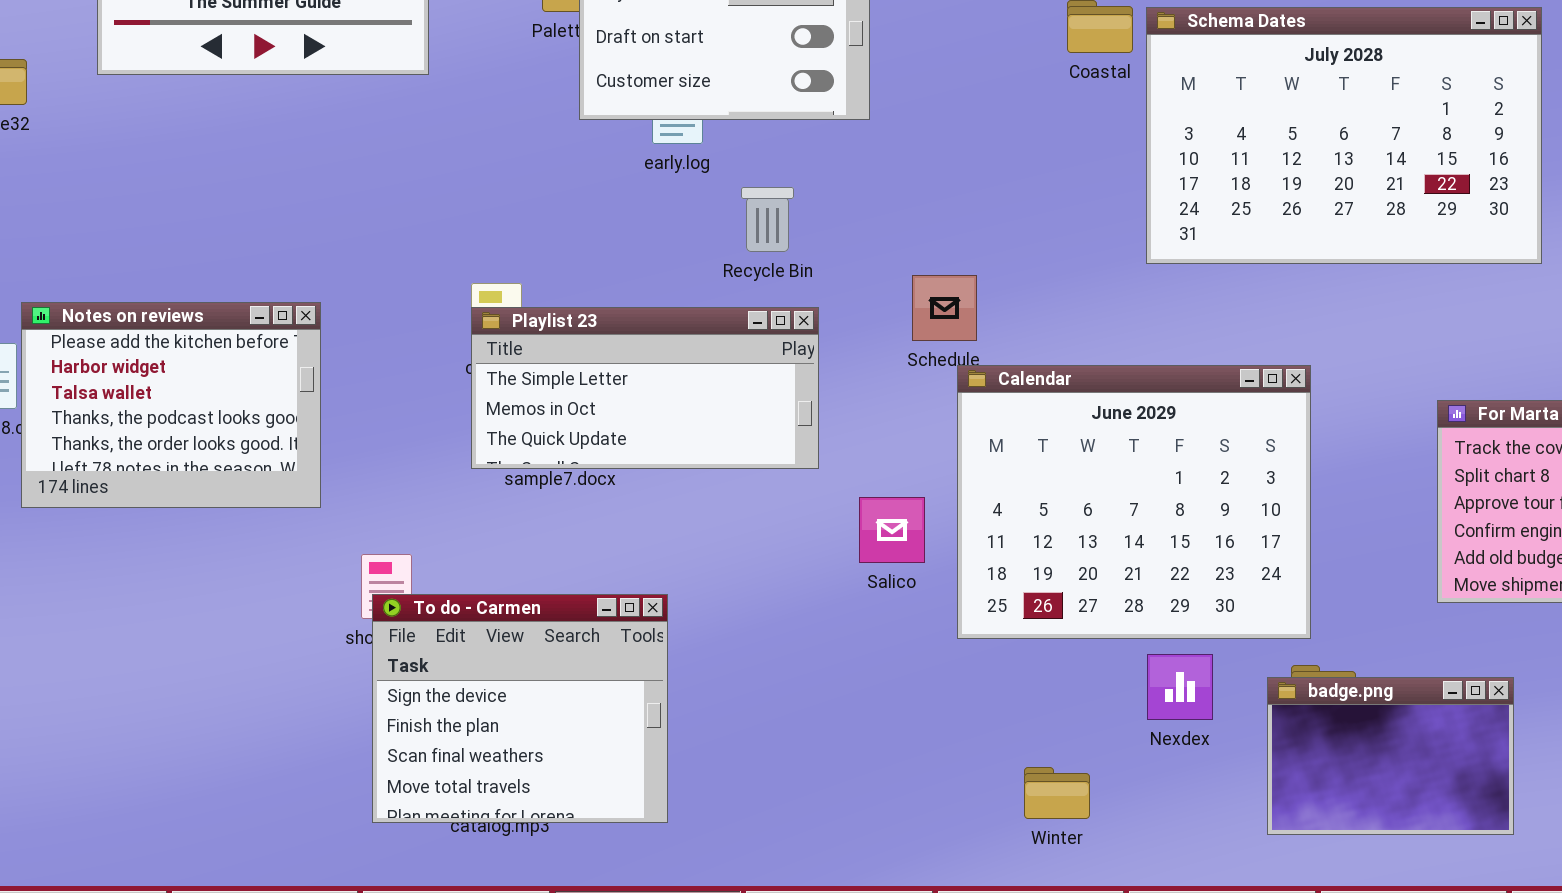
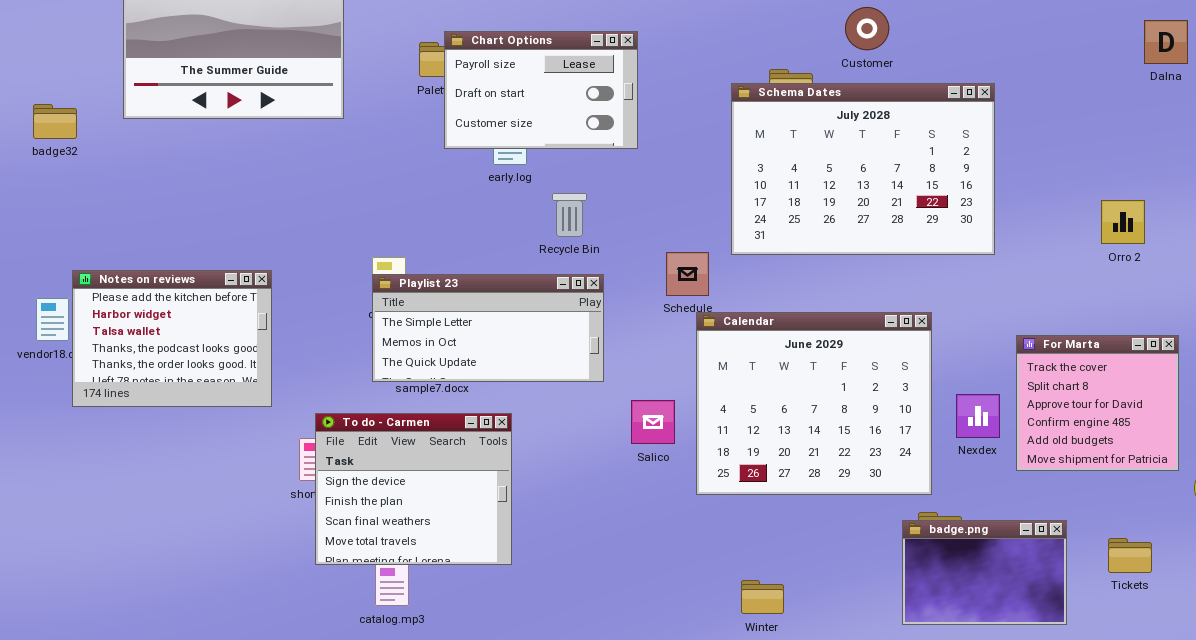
Schema Dates: [1146,7,1542,264] -> [731,83,995,255], moved
To do - Carmen: [372,594,668,823] -> [315,413,512,565], moved
Nexdex: [1147,654,1213,720] -> [956,394,1000,438], moved

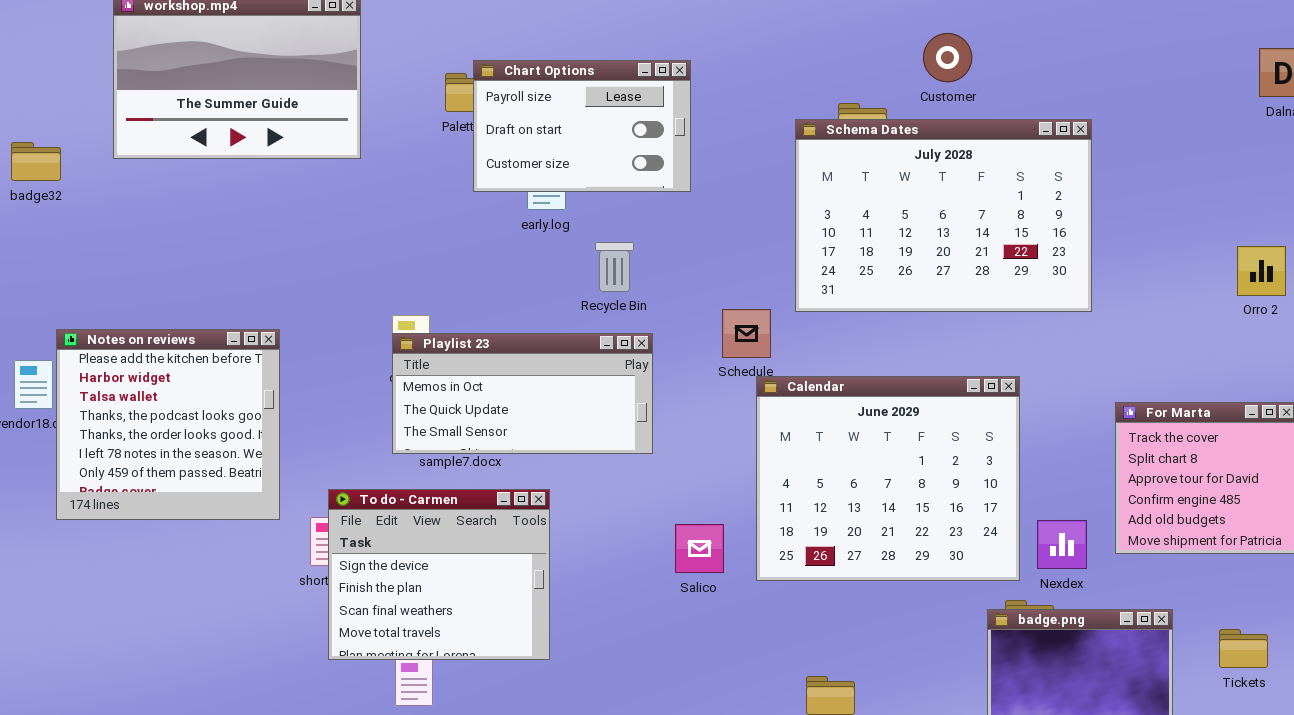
Orro 2: [1101,200,1145,244] -> [1237,246,1286,296], moved
Notes on reviews: [72,270,272,407] -> [56,329,280,520], resized
Playlist 23: [372,274,604,382] -> [392,333,653,454], scrolled down 1 row
Nexdex: [956,394,1000,438] -> [1037,520,1087,569], moved
Salico: [631,400,675,444] -> [675,524,724,573], moved

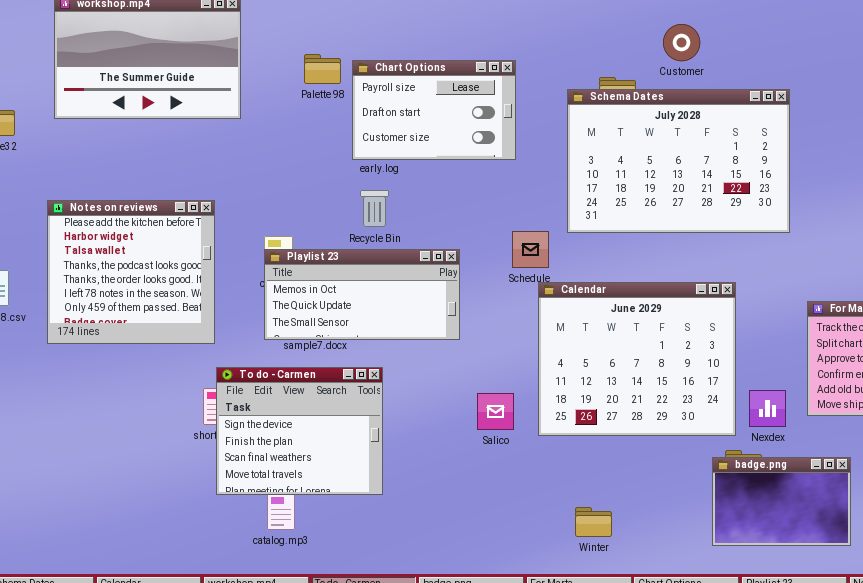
Chart Options: [473,60,691,192] -> [352,60,516,160], moved
Recycle Bin: [595,242,634,292] -> [360,190,389,227], moved
Notes on reviews: [56,329,280,520] -> [47,200,215,344], moved

